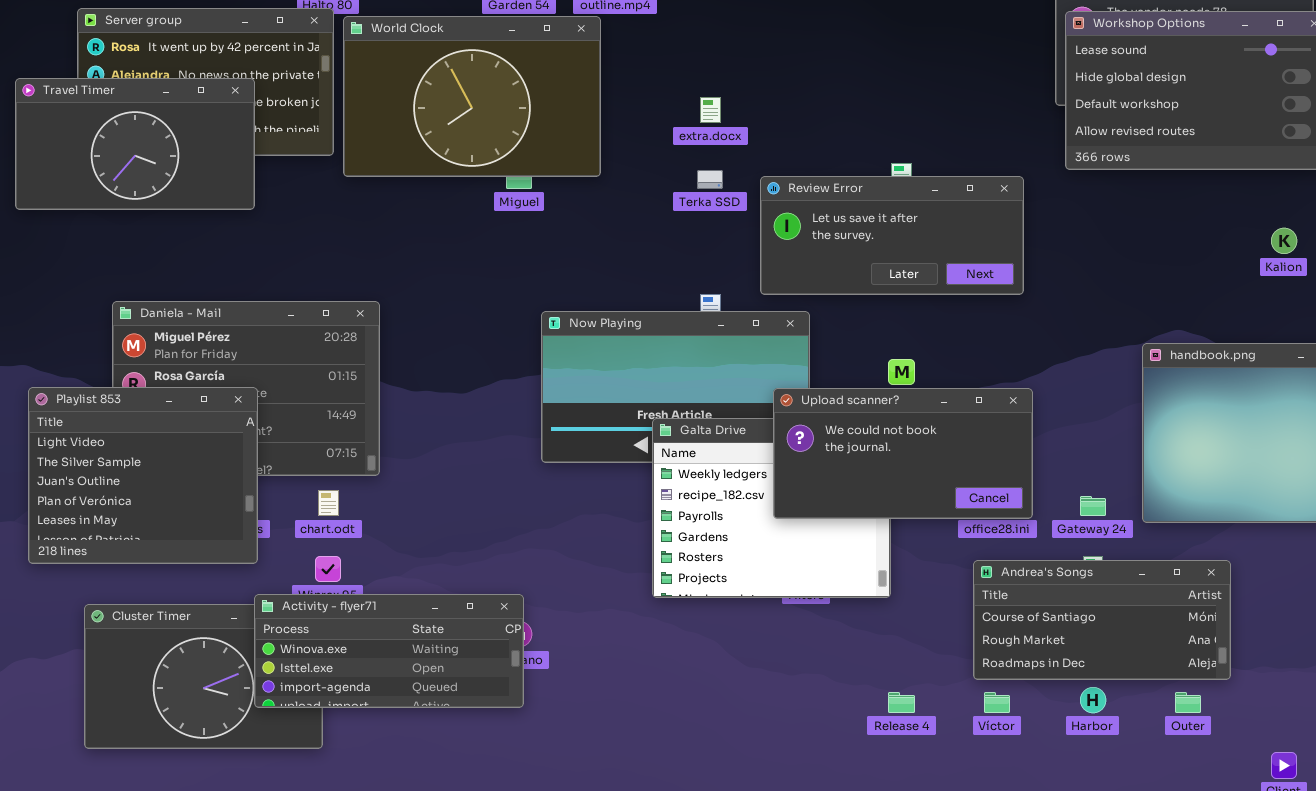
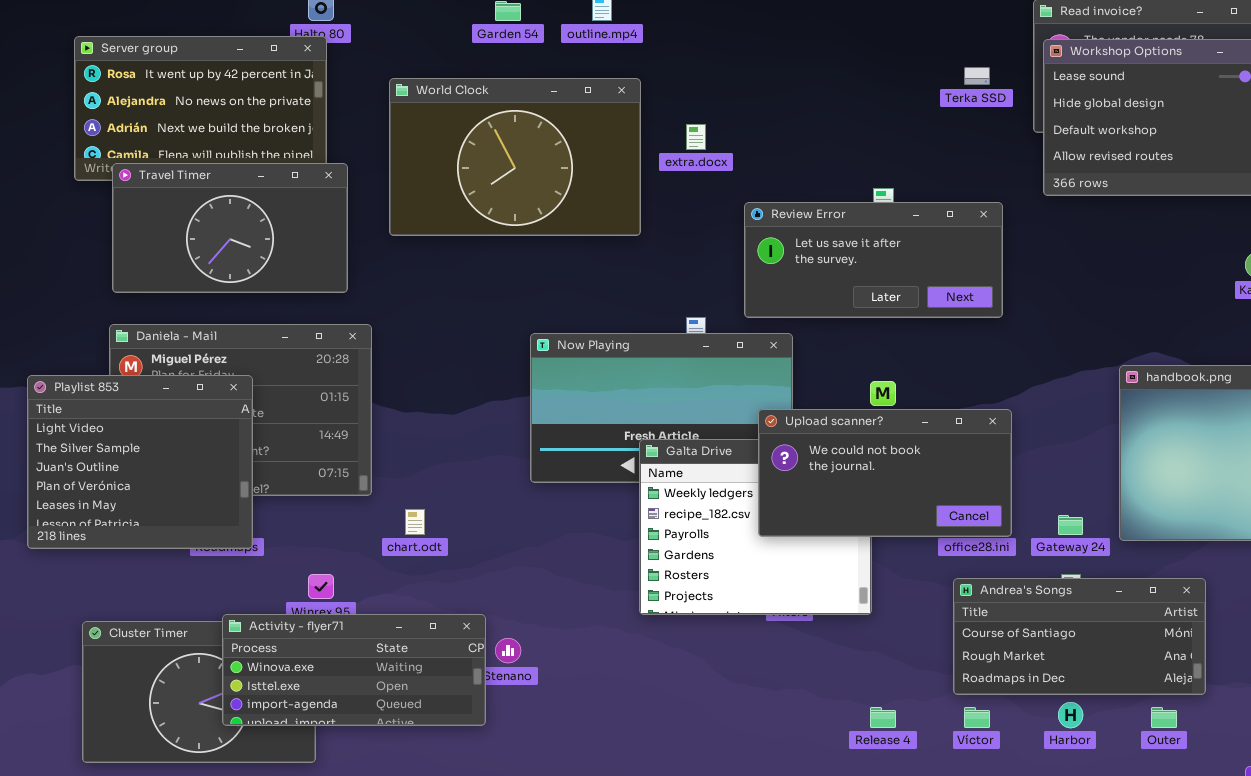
World Clock: [343,16,601,177] -> [389,78,641,236], moved
Travel Timer: [15,78,255,210] -> [112,163,348,293], moved
Terka SSD: [697,170,723,189] -> [964,67,990,85], moved
Playlist 853: [28,387,258,564] -> [27,375,253,549], moved
chart.odt: [318,490,339,516] -> [405,509,425,535], moved
Activity - flyer71: [254,594,524,708] -> [222,614,486,726], moved

